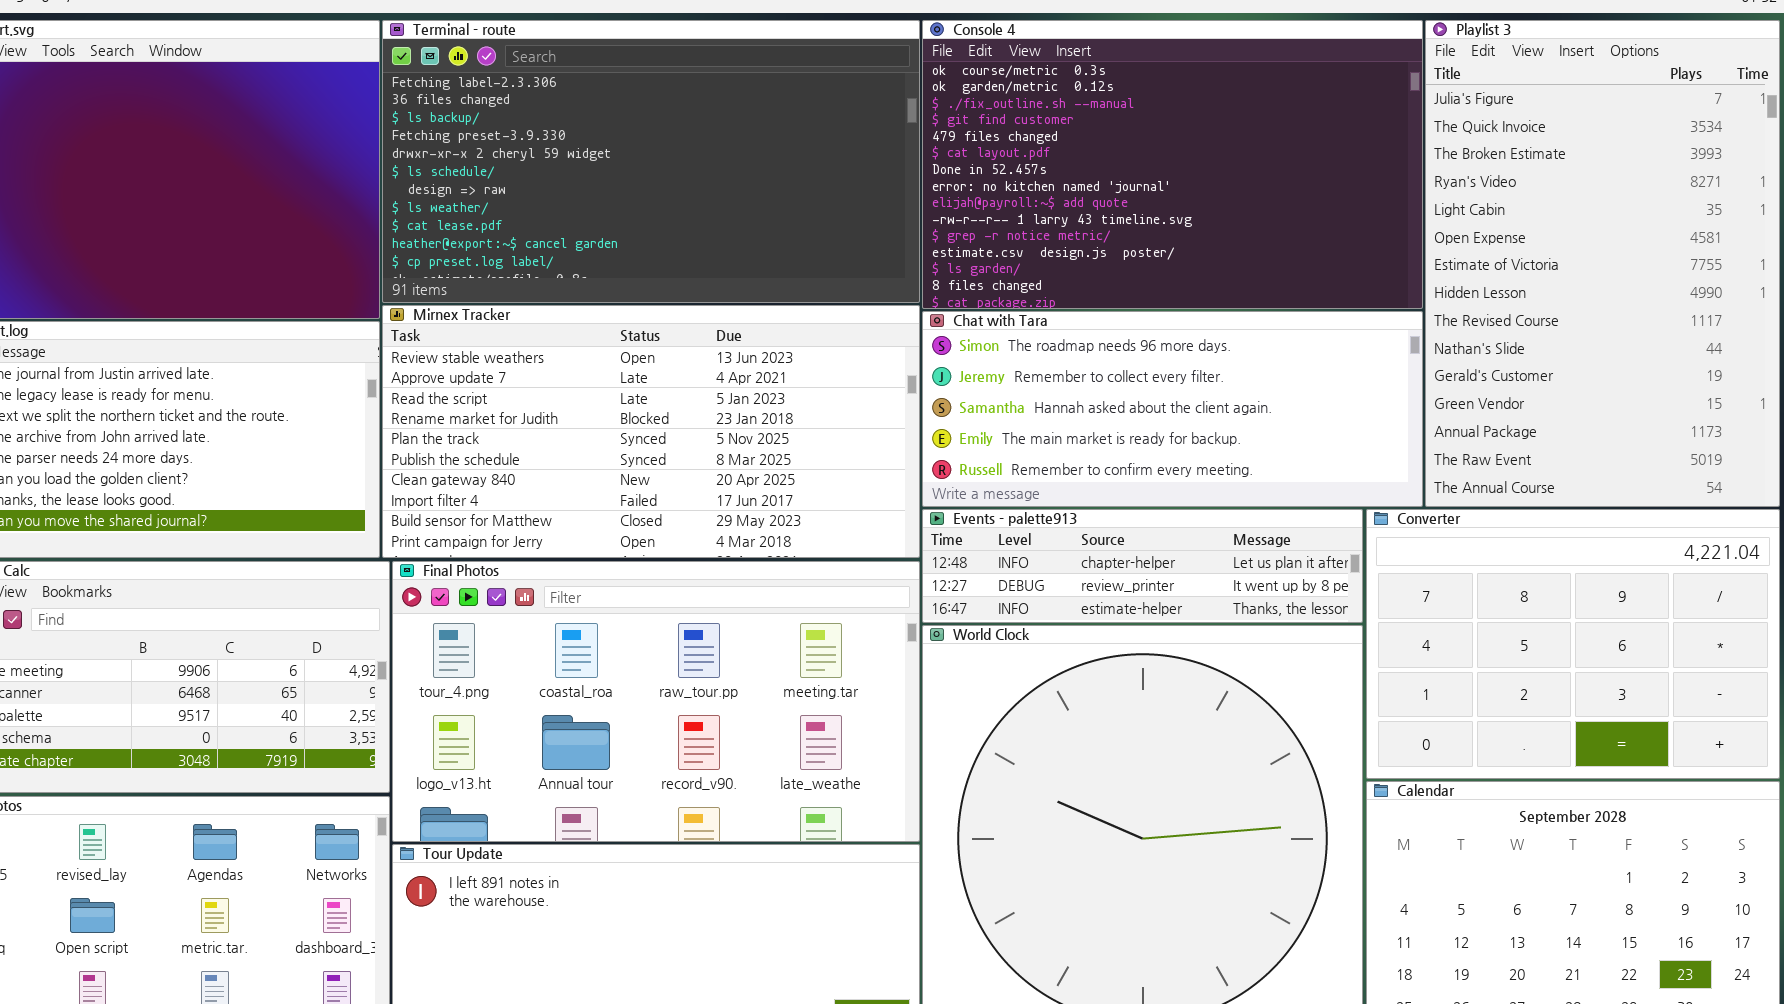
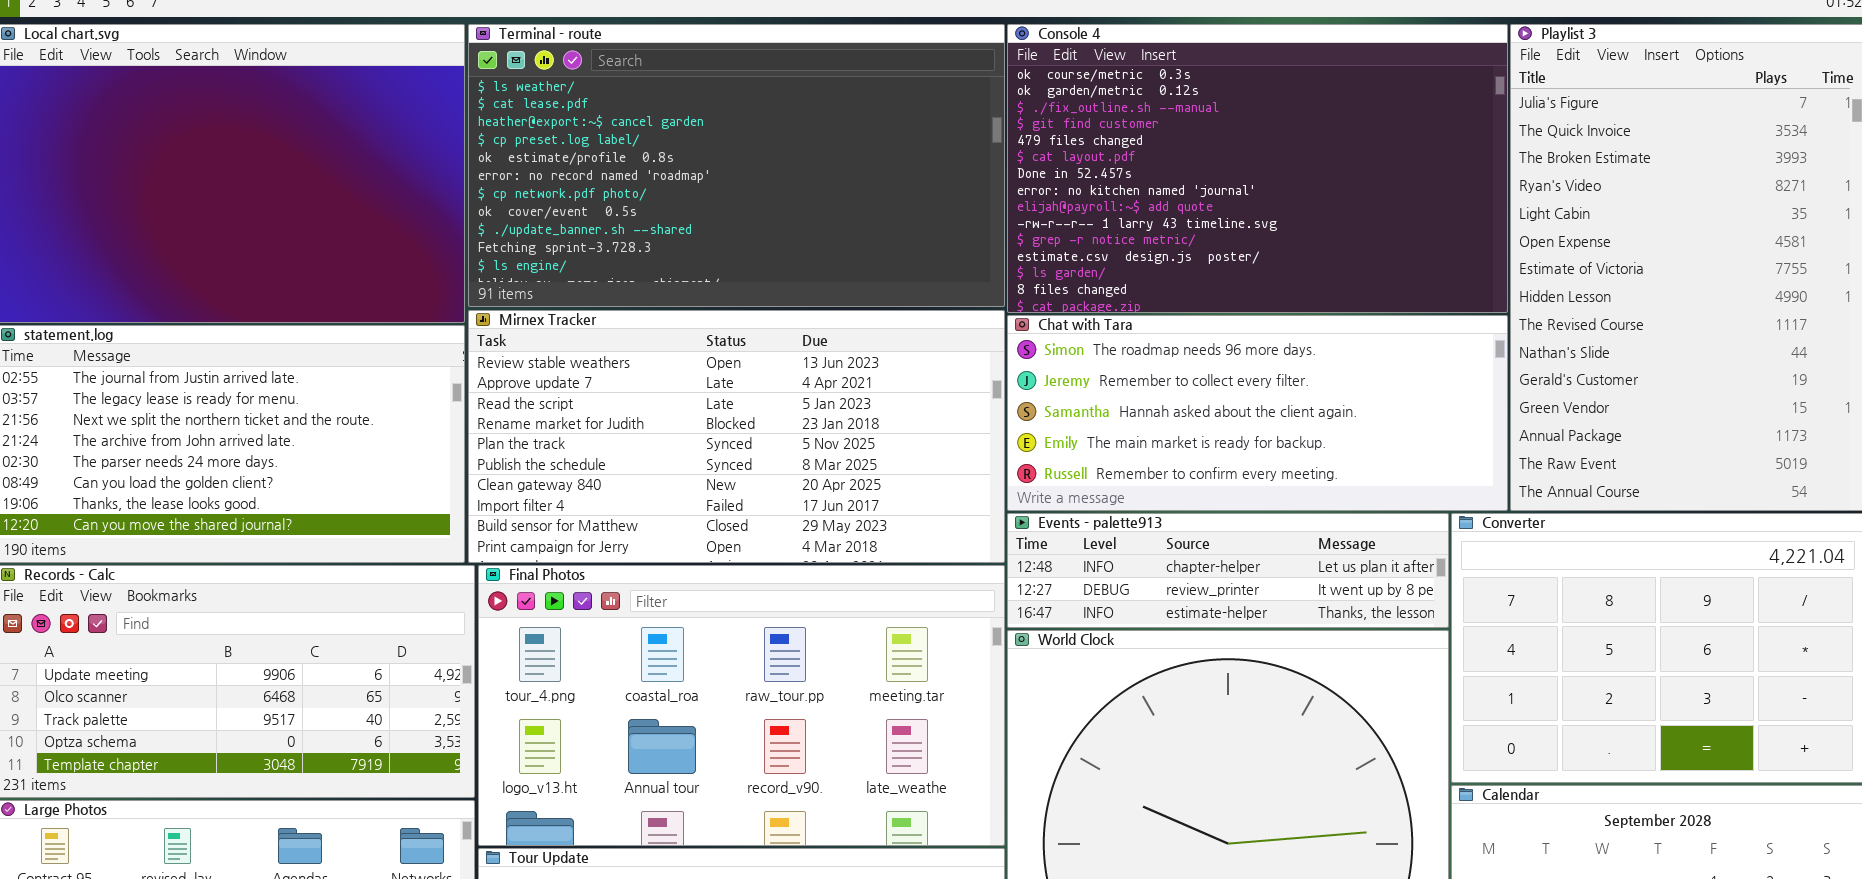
Terminal - route: [382,20,920,303] -> [468,24,1005,307], scrolled down 7 rows

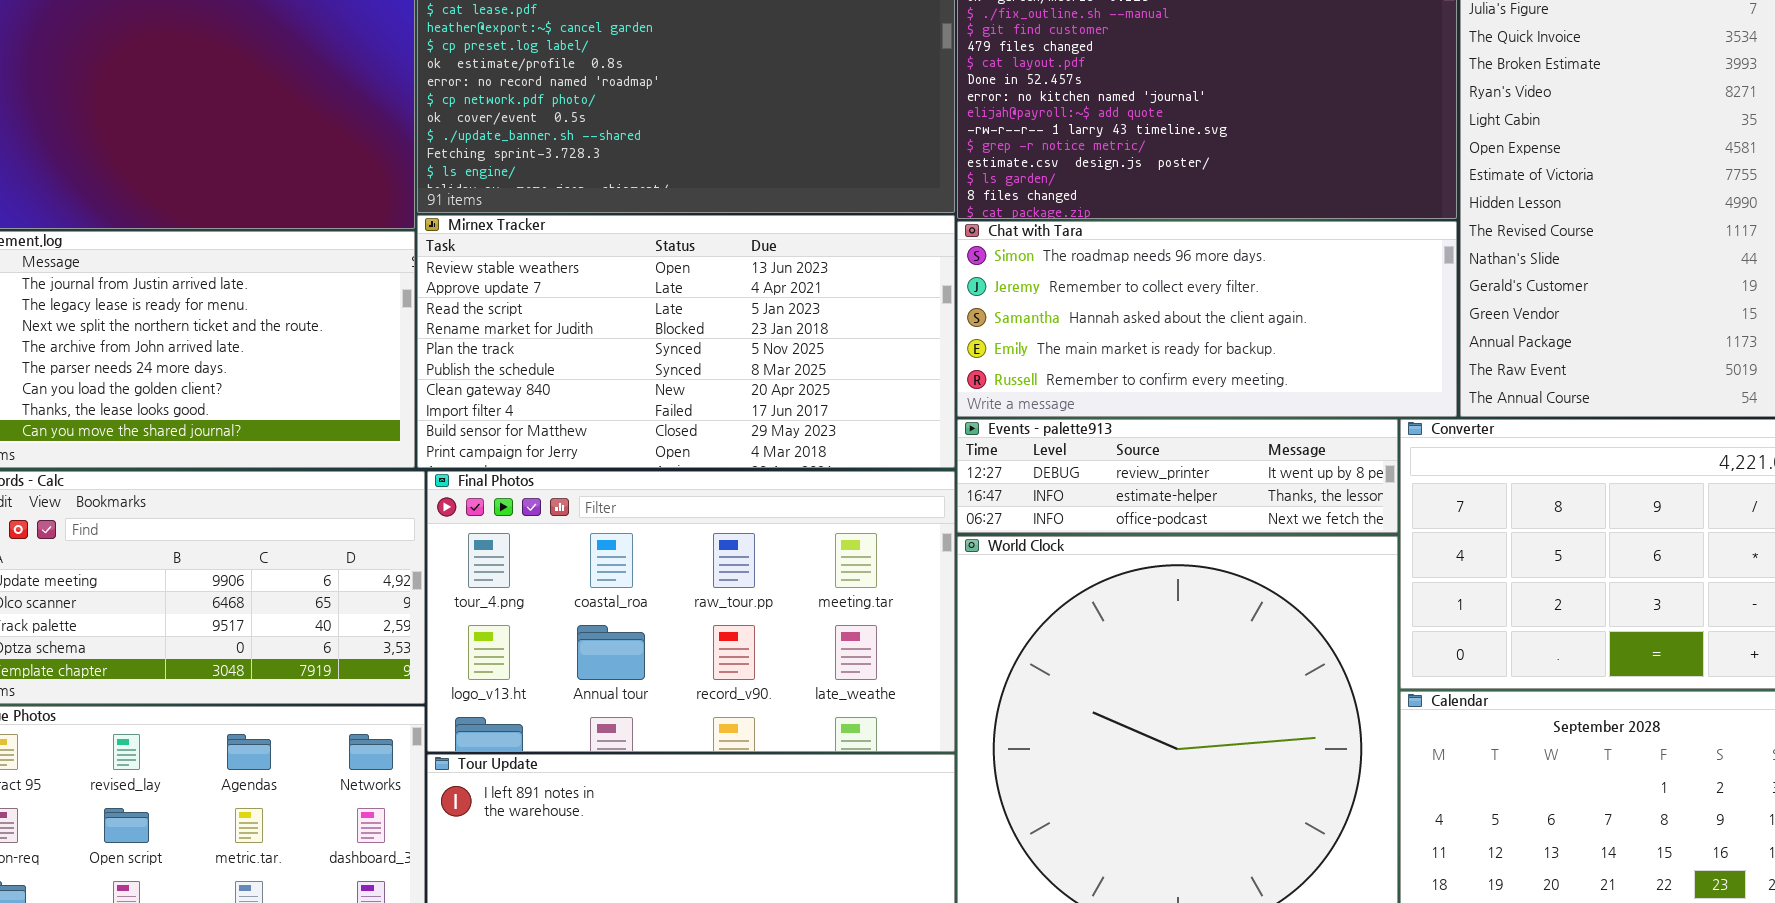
Events - palette913: [1007,513,1449,628] -> [957,419,1398,533], scrolled down 1 row

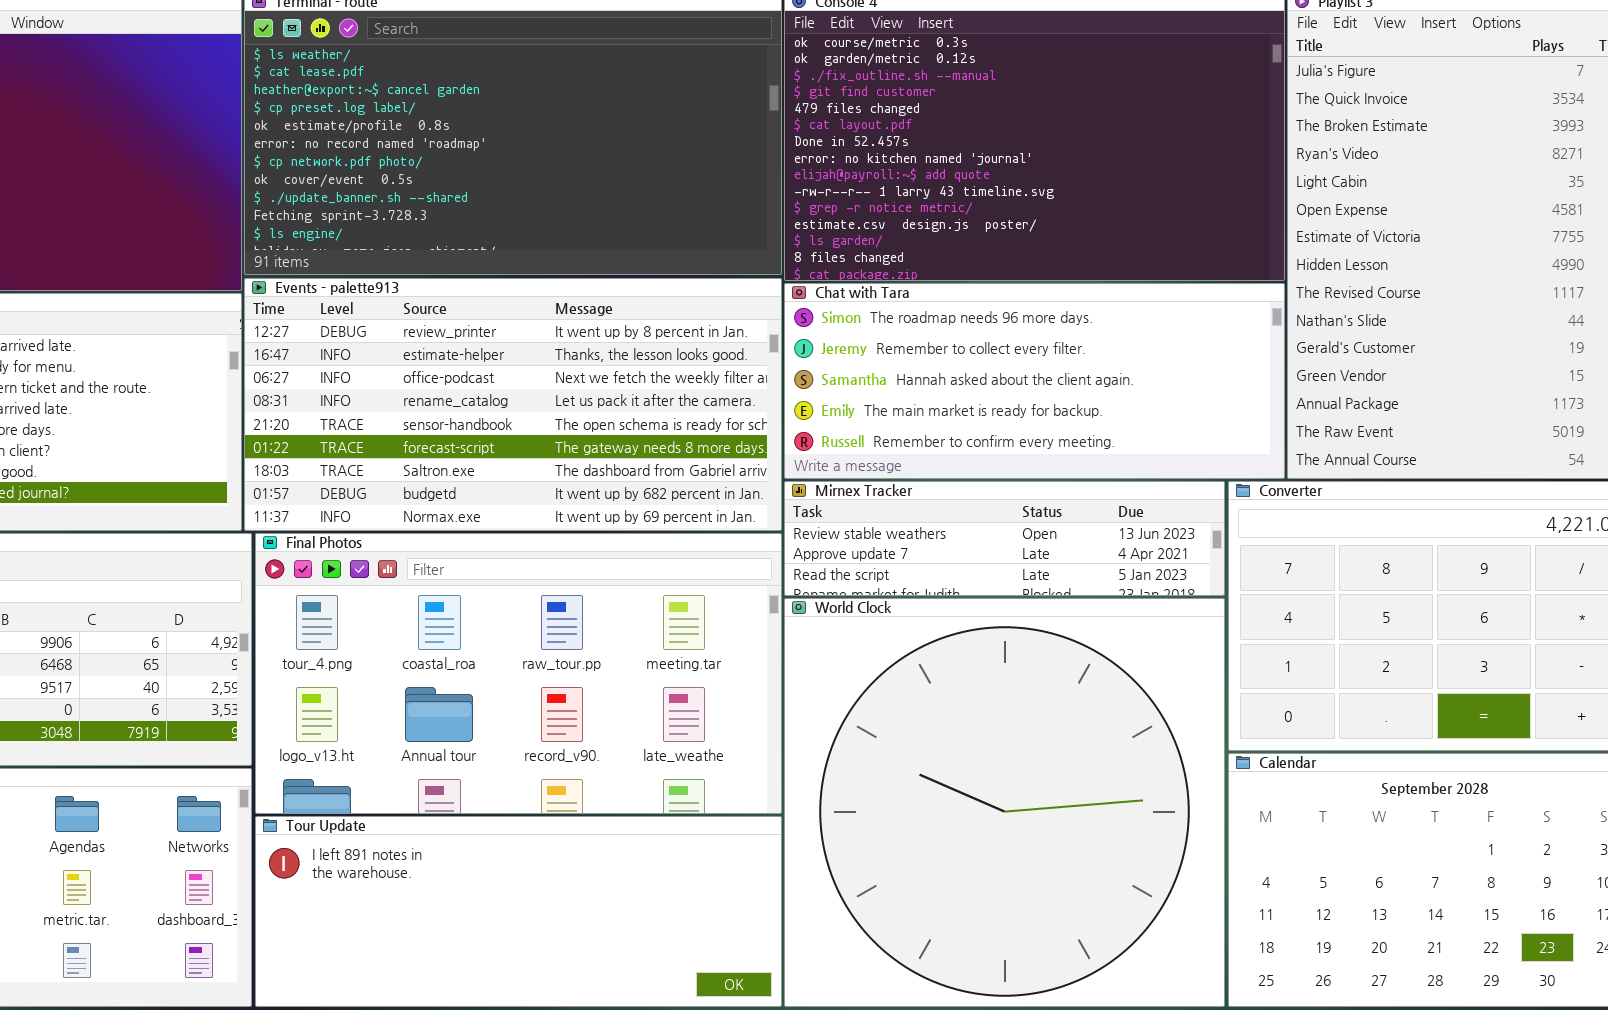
Mirnex Tracker: [417,215,955,468] -> [784,481,1225,596], moved, resized
Events - palette913: [957,419,1398,533] -> [244,278,782,531], moved, resized

